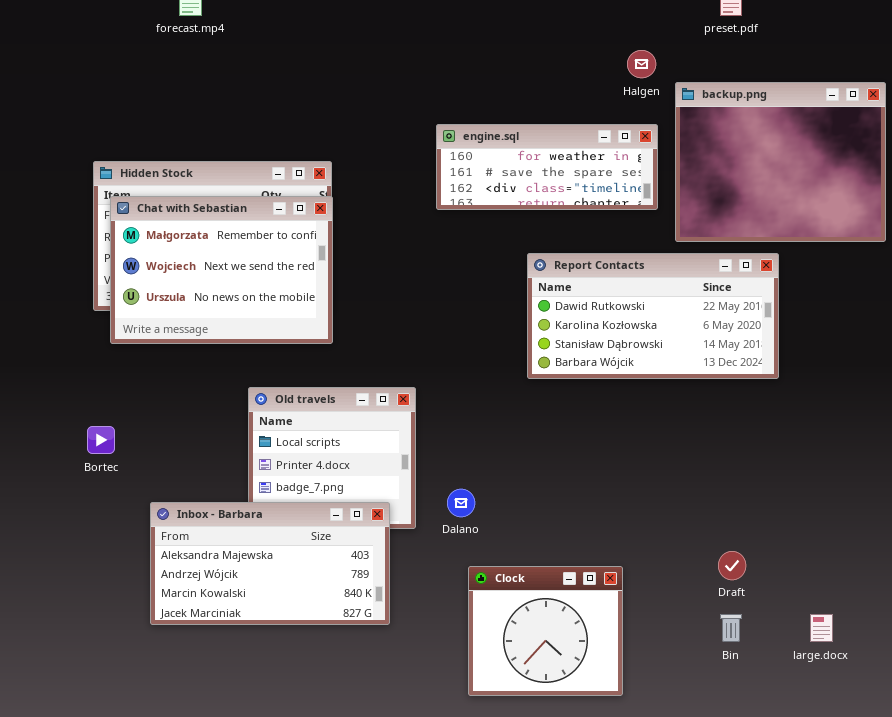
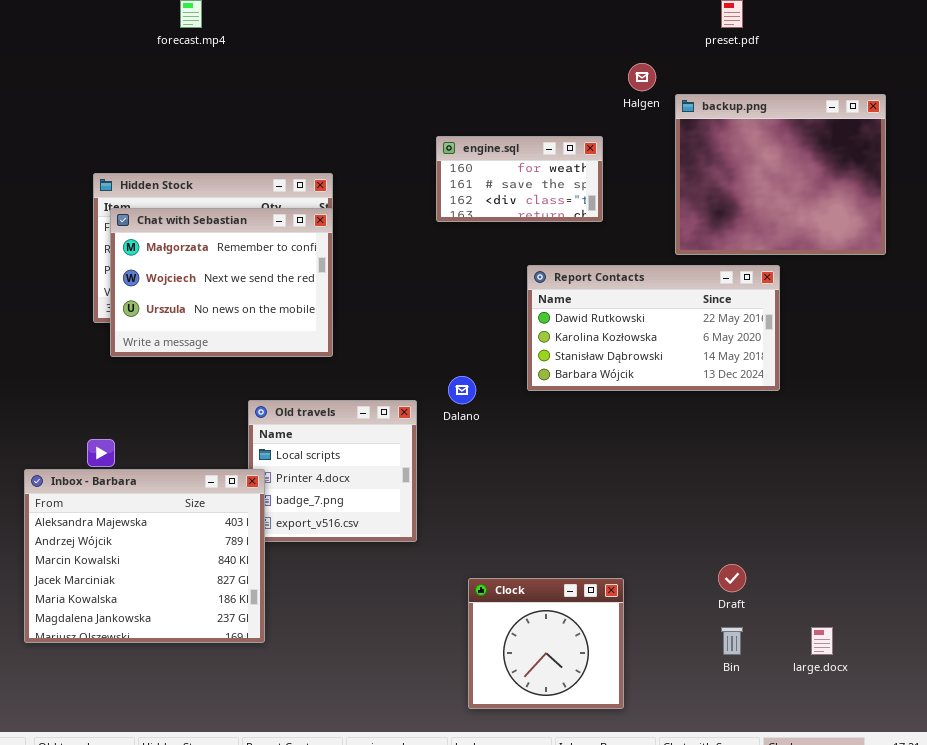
engine.sql: [436,124,658,210] -> [436,136,603,222], resized
Dalano: [447,489,475,517] -> [448,376,476,404], moved
Inbox - Barbara: [150,502,390,625] -> [24,469,265,643], moved, resized

